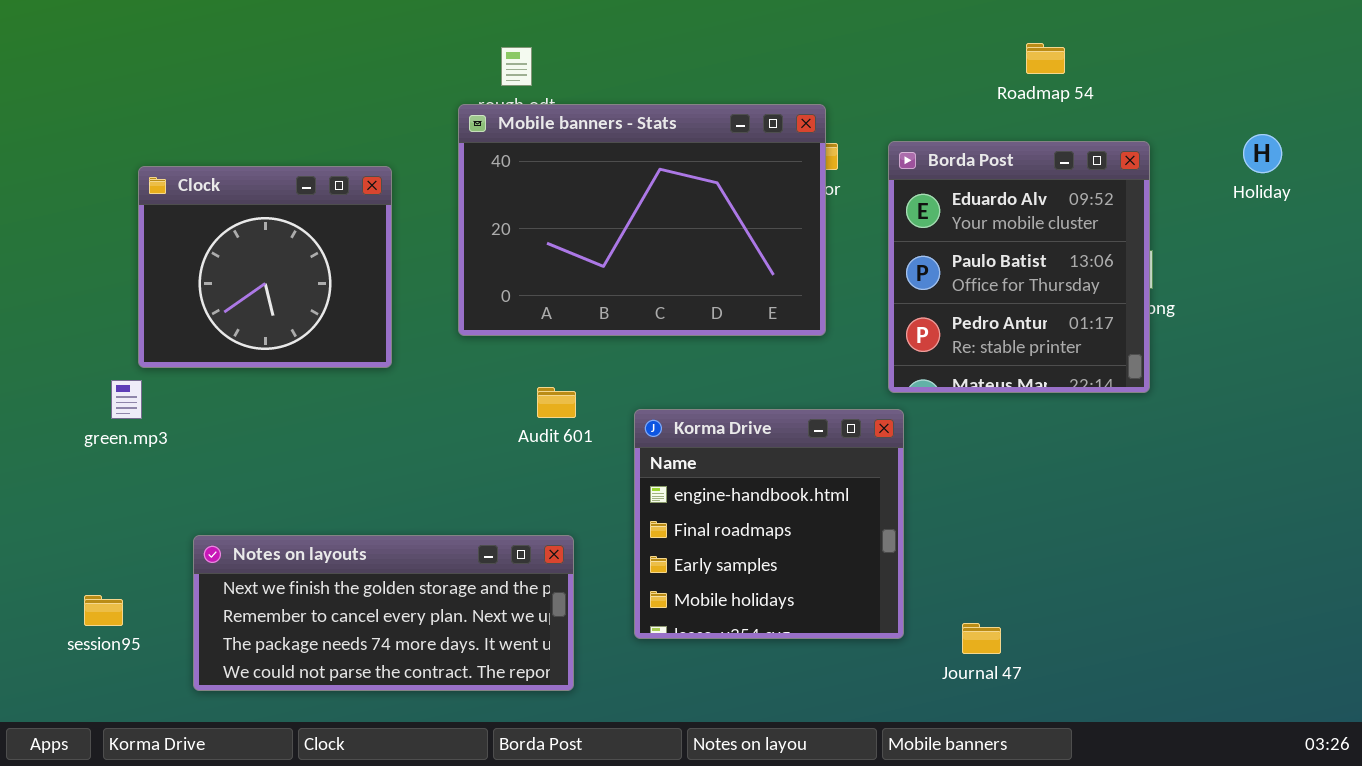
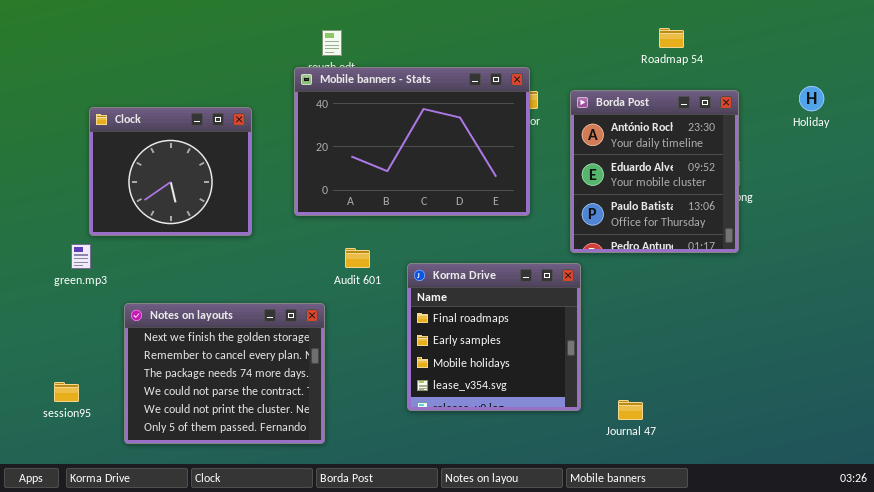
Borda Post: [888,141,1150,393] -> [570,90,739,253], scrolled up 1 row
Korma Drive: [634,409,904,639] -> [407,263,581,411], scrolled down 1 row
Notes on layouts: [193,535,574,691] -> [124,303,325,444], resized

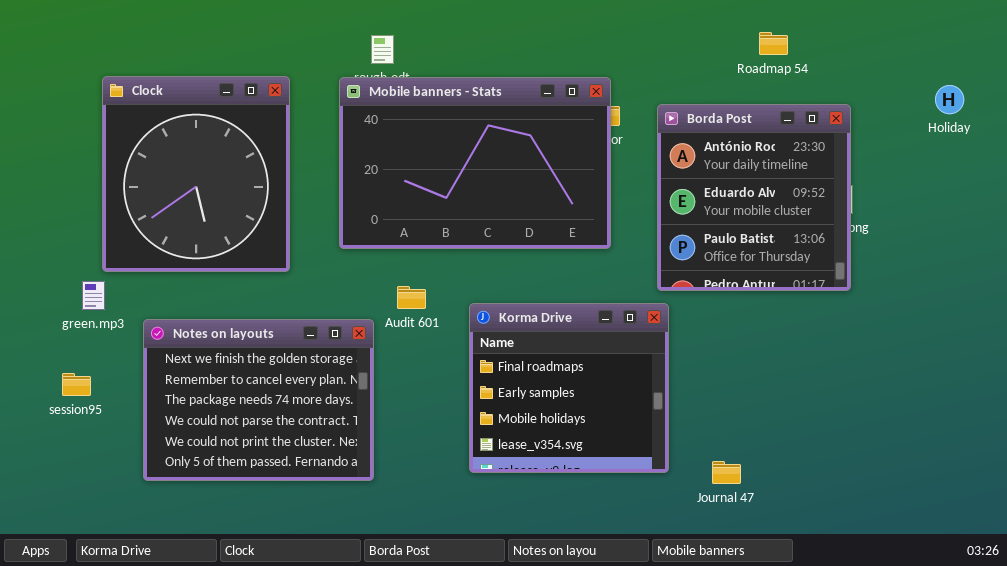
Holiday: [799,86,824,111] -> [935,85,964,114], moved
Clock: [89,107,252,236] -> [102,76,290,272], resized
Notes on layouts: [124,303,325,444] -> [143,319,374,481], moved
session95: [54,382,79,402] -> [62,373,91,396], moved

